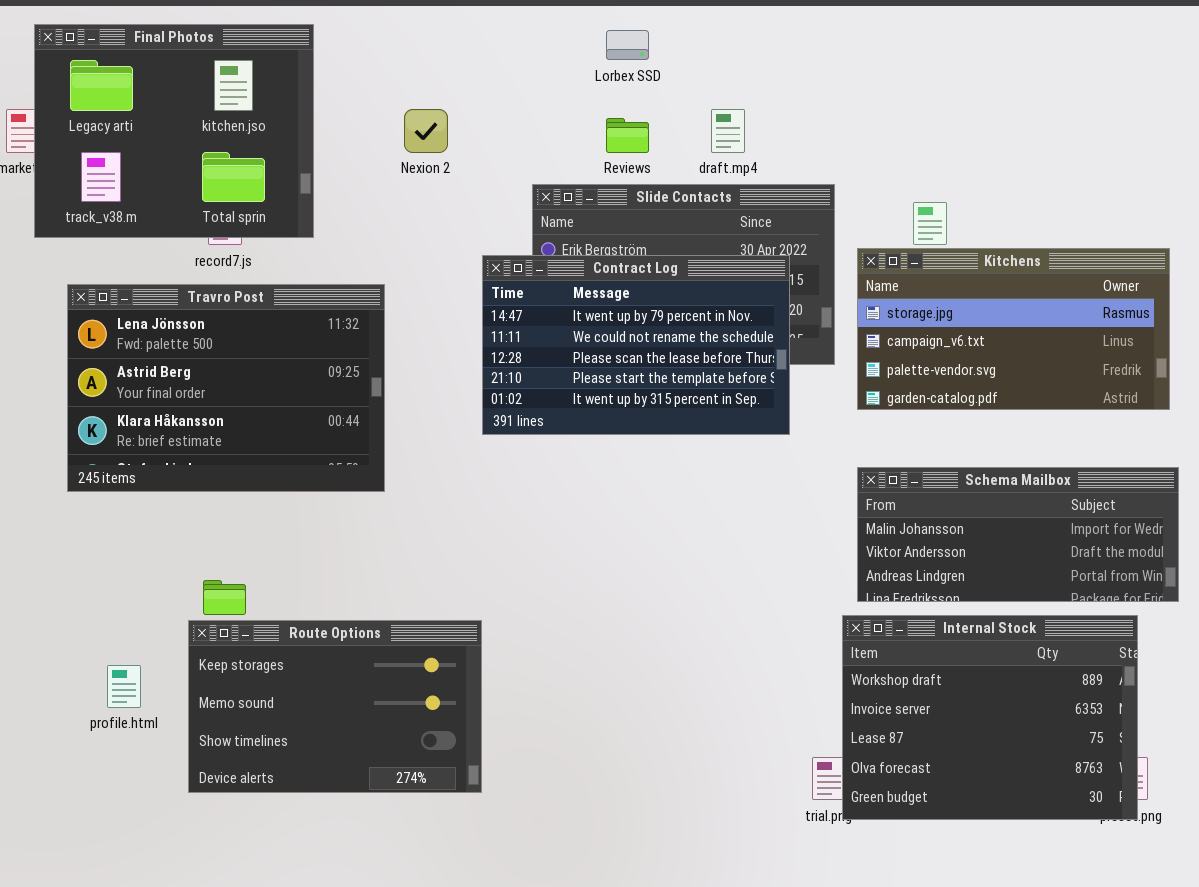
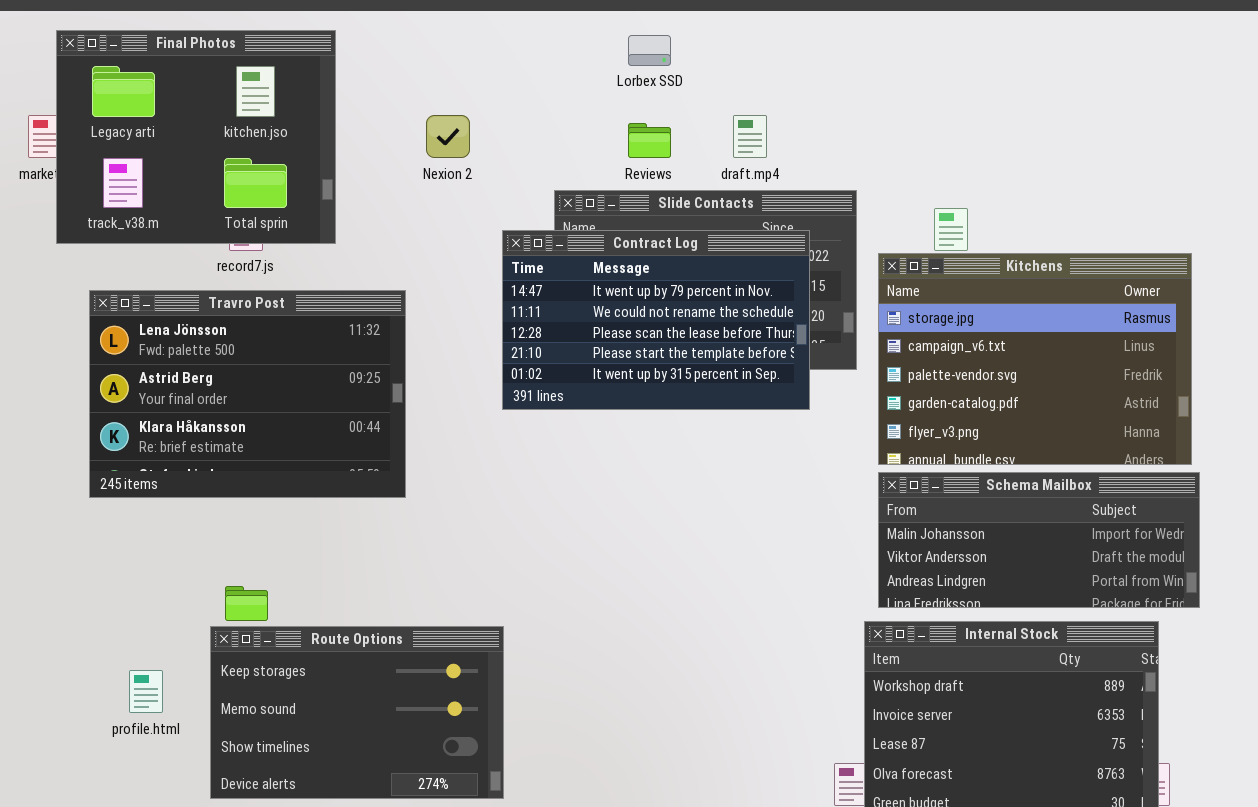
Kitchens: [857,248,1170,410] -> [878,253,1192,465], resized
Contract Log: [482,255,790,435] -> [502,230,810,410], moved

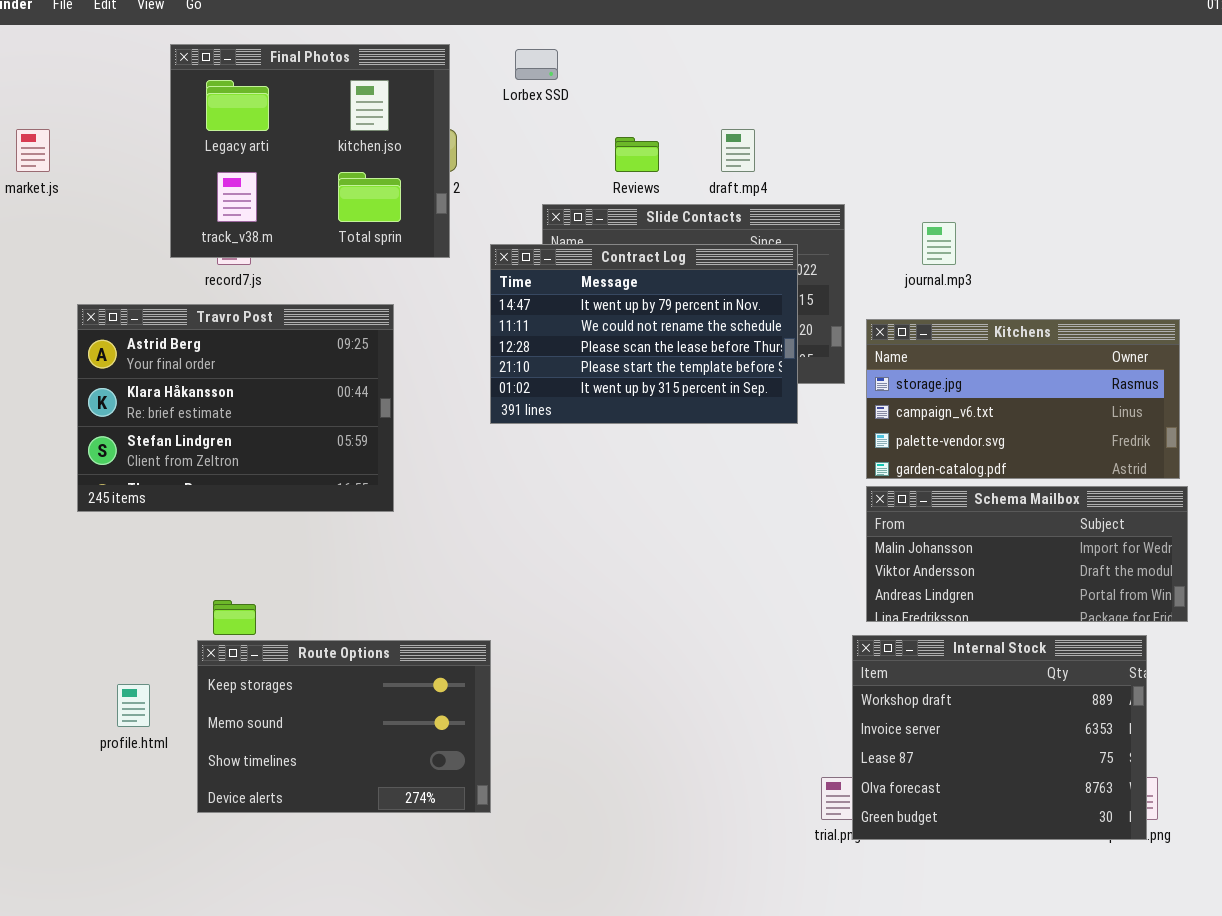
Final Photos: [56,30,336,244] -> [170,44,450,258], moved
Lorbex SSD: [628,35,671,66] -> [515,49,558,80], moved
Kitchens: [878,253,1192,465] -> [866,319,1180,479], resized
Travro Post: [89,290,406,498] -> [77,304,394,512], scrolled down 1 row

